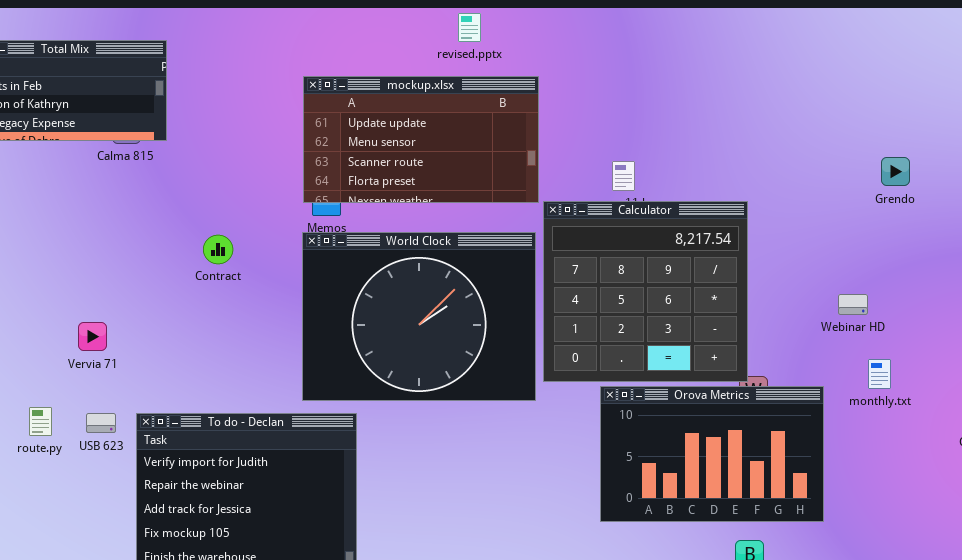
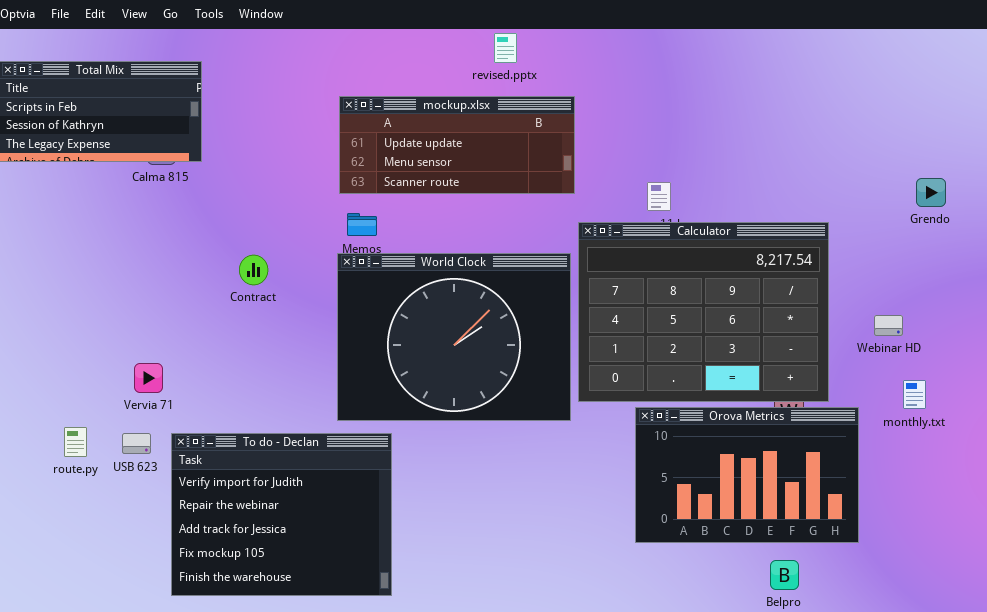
mockup.xlsx: [303,76,539,203] -> [339,96,575,194], resized
Calculator: [543,201,748,382] -> [578,222,829,402], resized
Vervia 71: [78,322,107,351] -> [134,363,163,393], moved

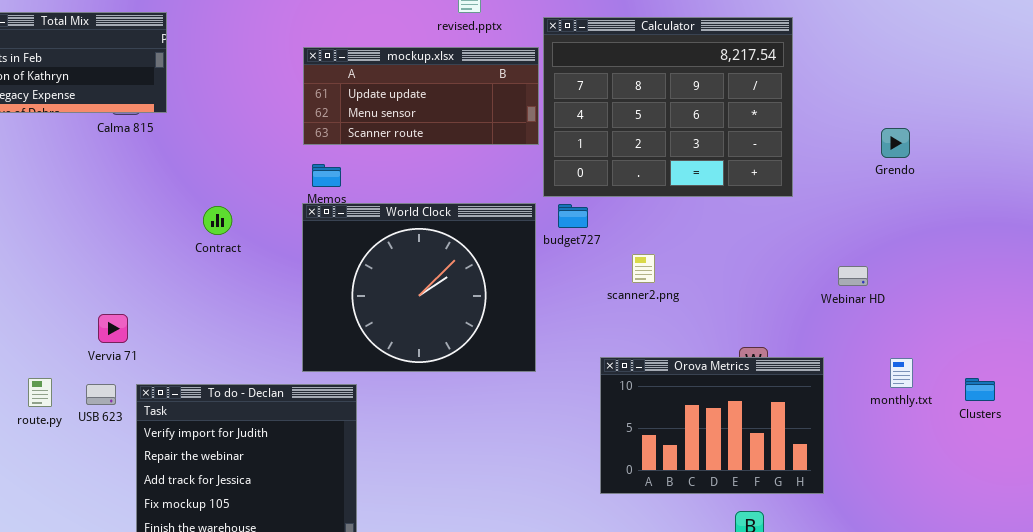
Calculator: [578,222,829,402] -> [543,17,793,197], moved
monthly.txt: [903,380,926,409] -> [890,358,913,388], moved

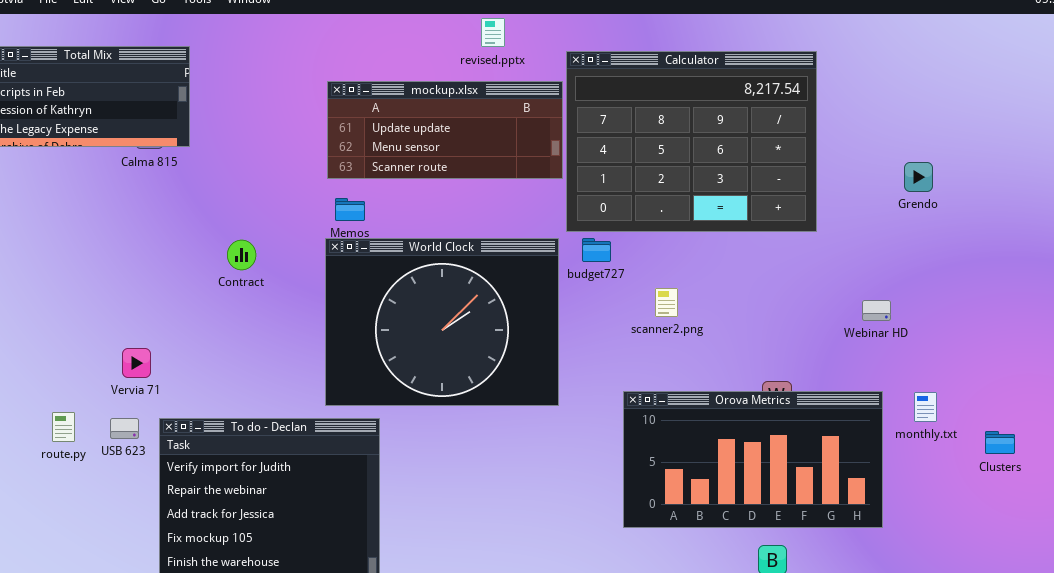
Orova Metrics: [600,357,824,494] -> [623,391,883,528], resized
Clusters: [965,378,995,401] -> [985,431,1015,454], moved

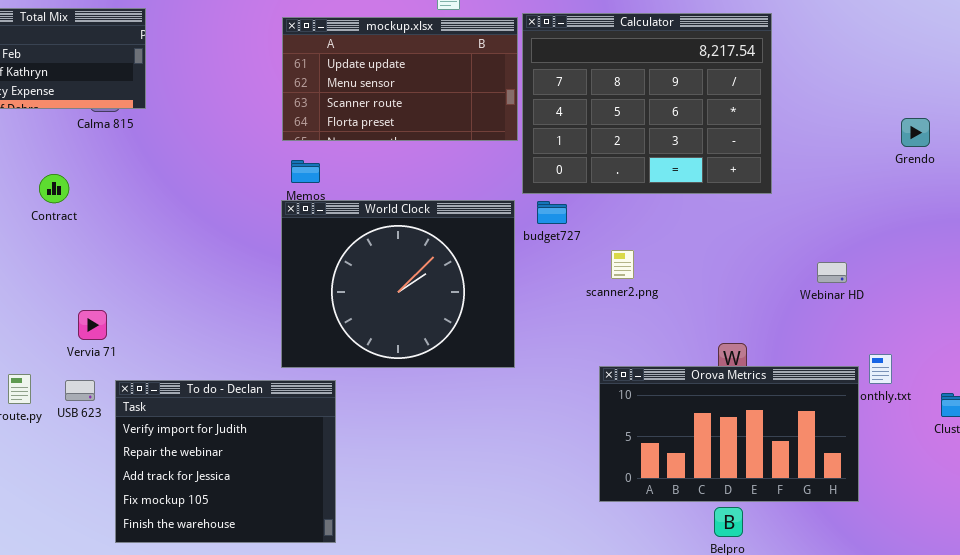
mockup.xlsx: [327,81,563,179] -> [282,17,518,141], resized
Grendo: [904,162,933,192] -> [901,118,930,147], moved
Contract: [227,240,256,270] -> [39,174,69,203], moved
Orova Metrics: [623,391,883,528] -> [599,366,859,502], moved

